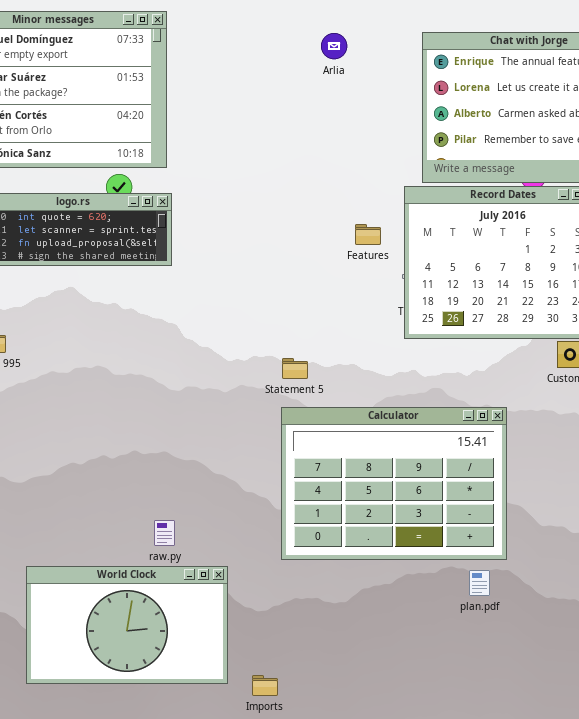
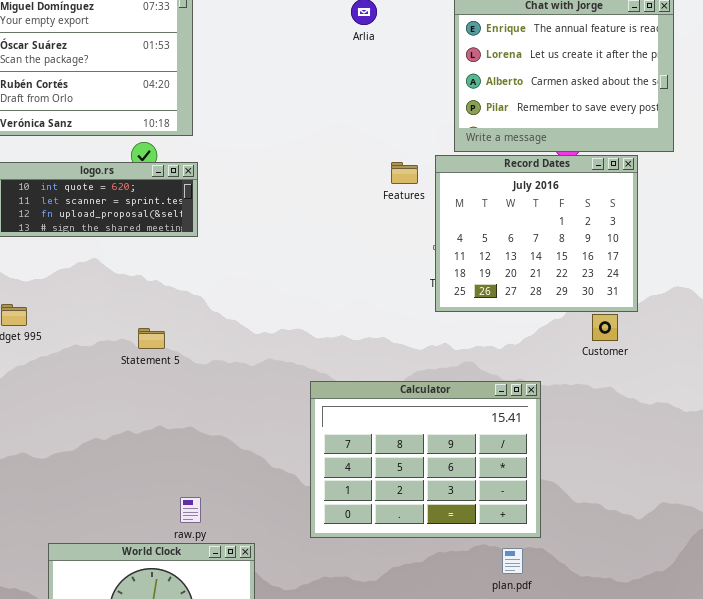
Features: [355,224,381,245] -> [391,162,418,184], moved
Statement 5: [282,358,308,379] -> [138,328,165,349], moved

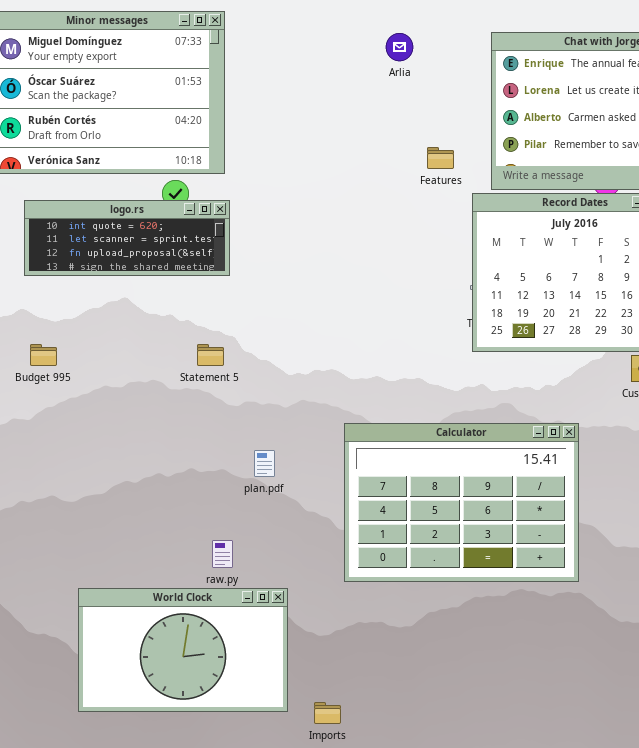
Features: [391,162,418,184] -> [427,147,454,169], moved
Statement 5: [138,328,165,349] -> [197,344,224,366], moved
plan.pdf: [502,548,523,574] -> [254,450,275,477], moved

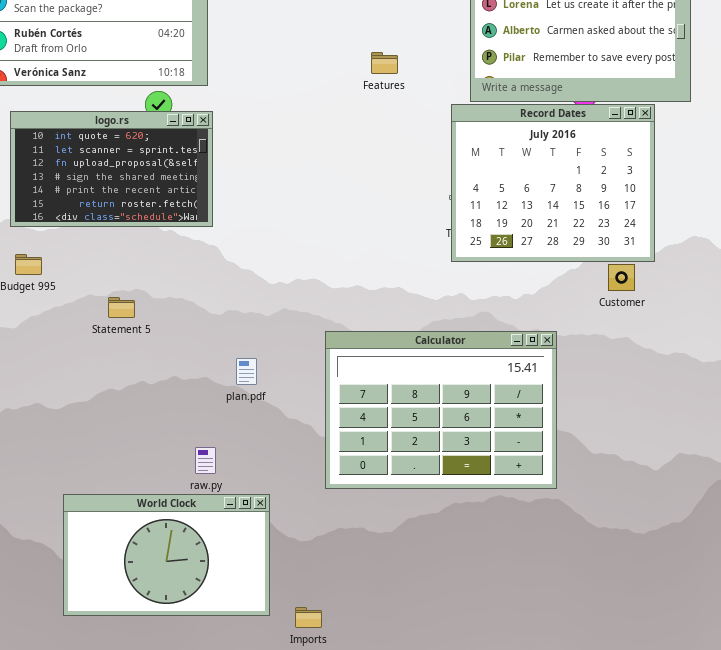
Features: [427,147,454,169] -> [371,52,398,74], moved
logo.rs: [24,200,230,276] -> [10,111,213,227], resized
Statement 5: [197,344,224,366] -> [108,297,135,318], moved

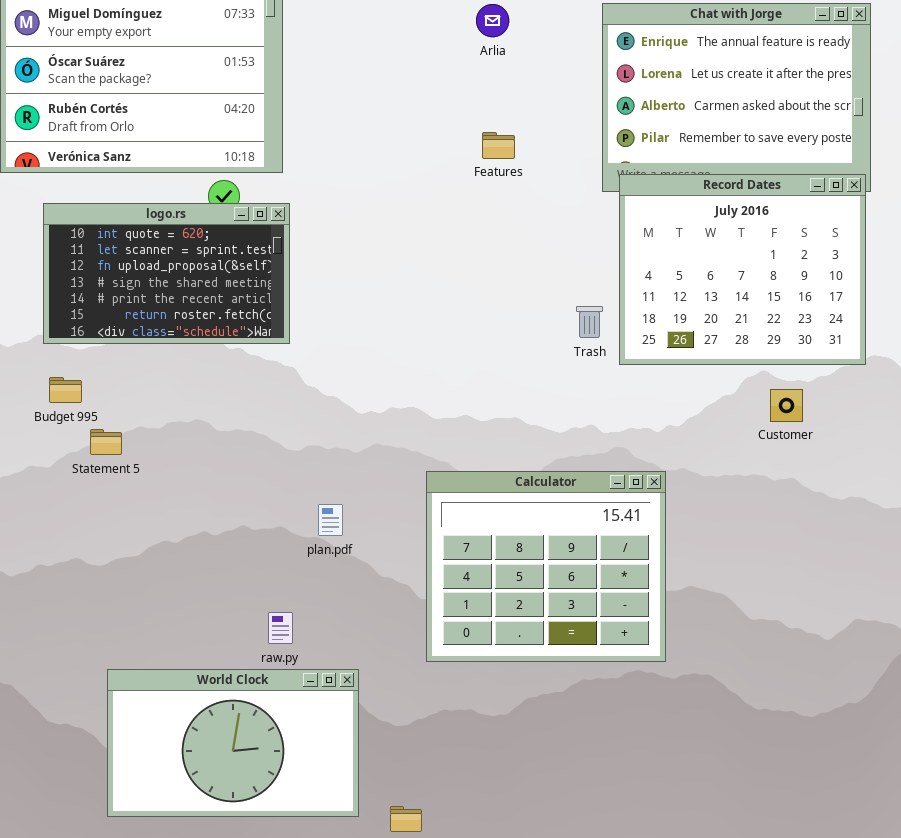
Record Dates: [451,104,655,262] -> [619,174,866,365], moved
Statement 5: [108,297,135,318] -> [90,429,122,455], moved
Calculator: [325,331,557,489] -> [426,471,666,662], resized

